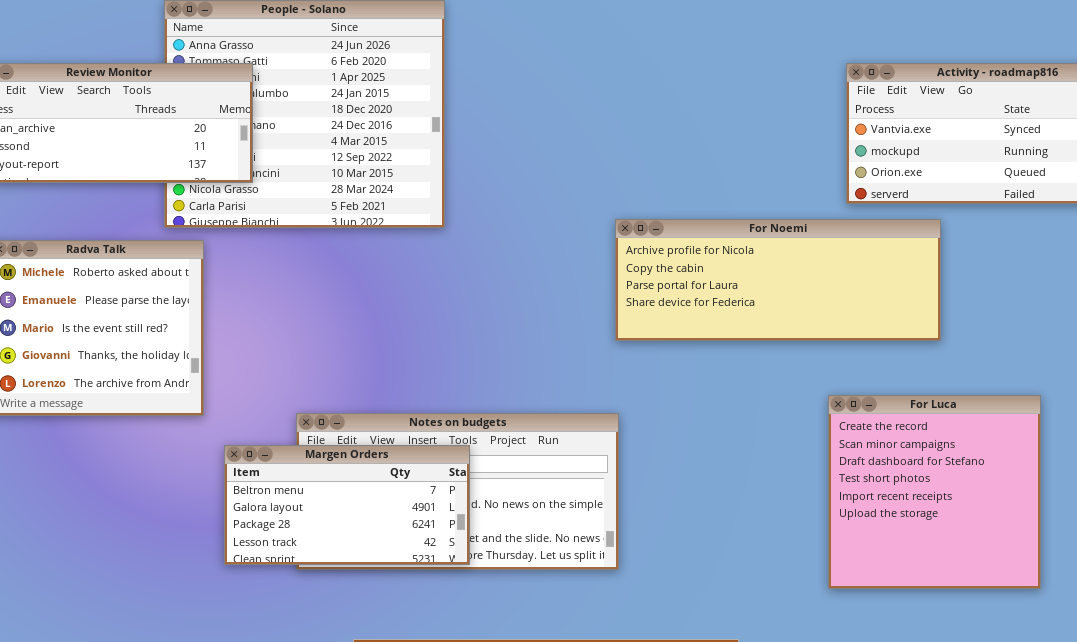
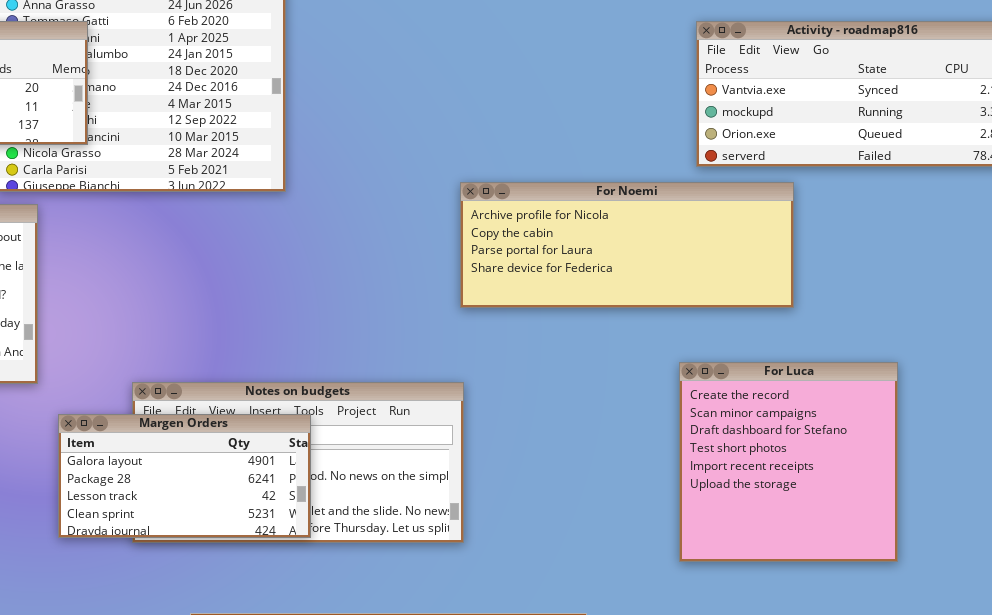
Margen Orders: [224,445,470,565] -> [58,414,311,538], scrolled down 1 row

